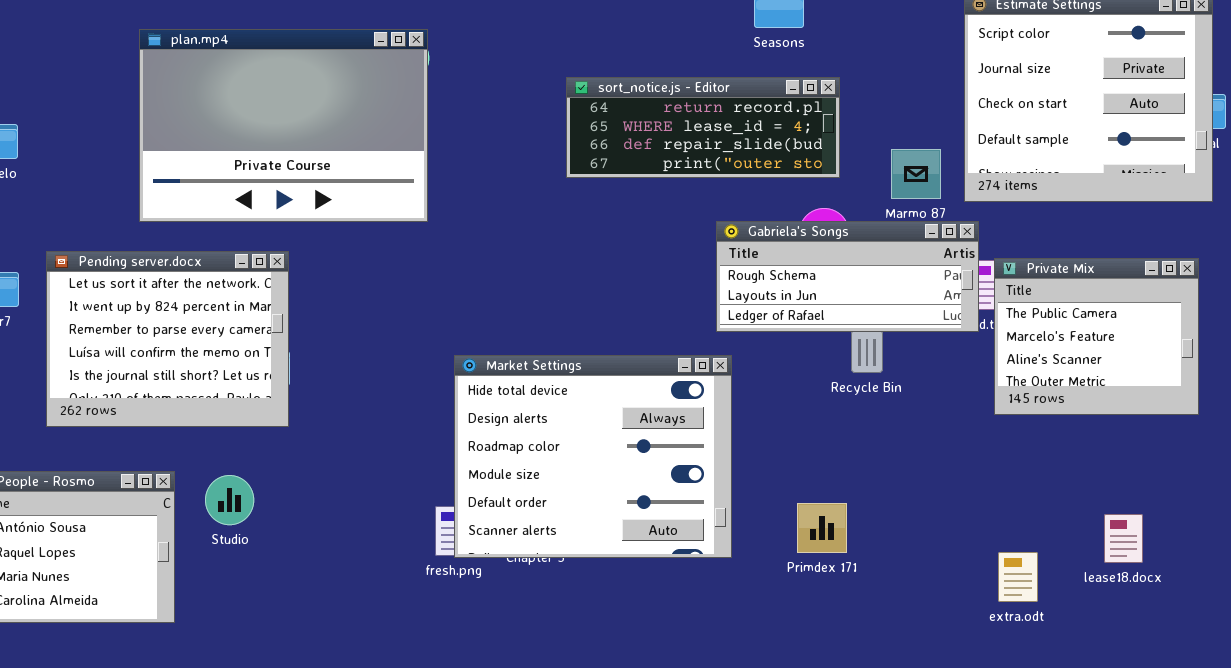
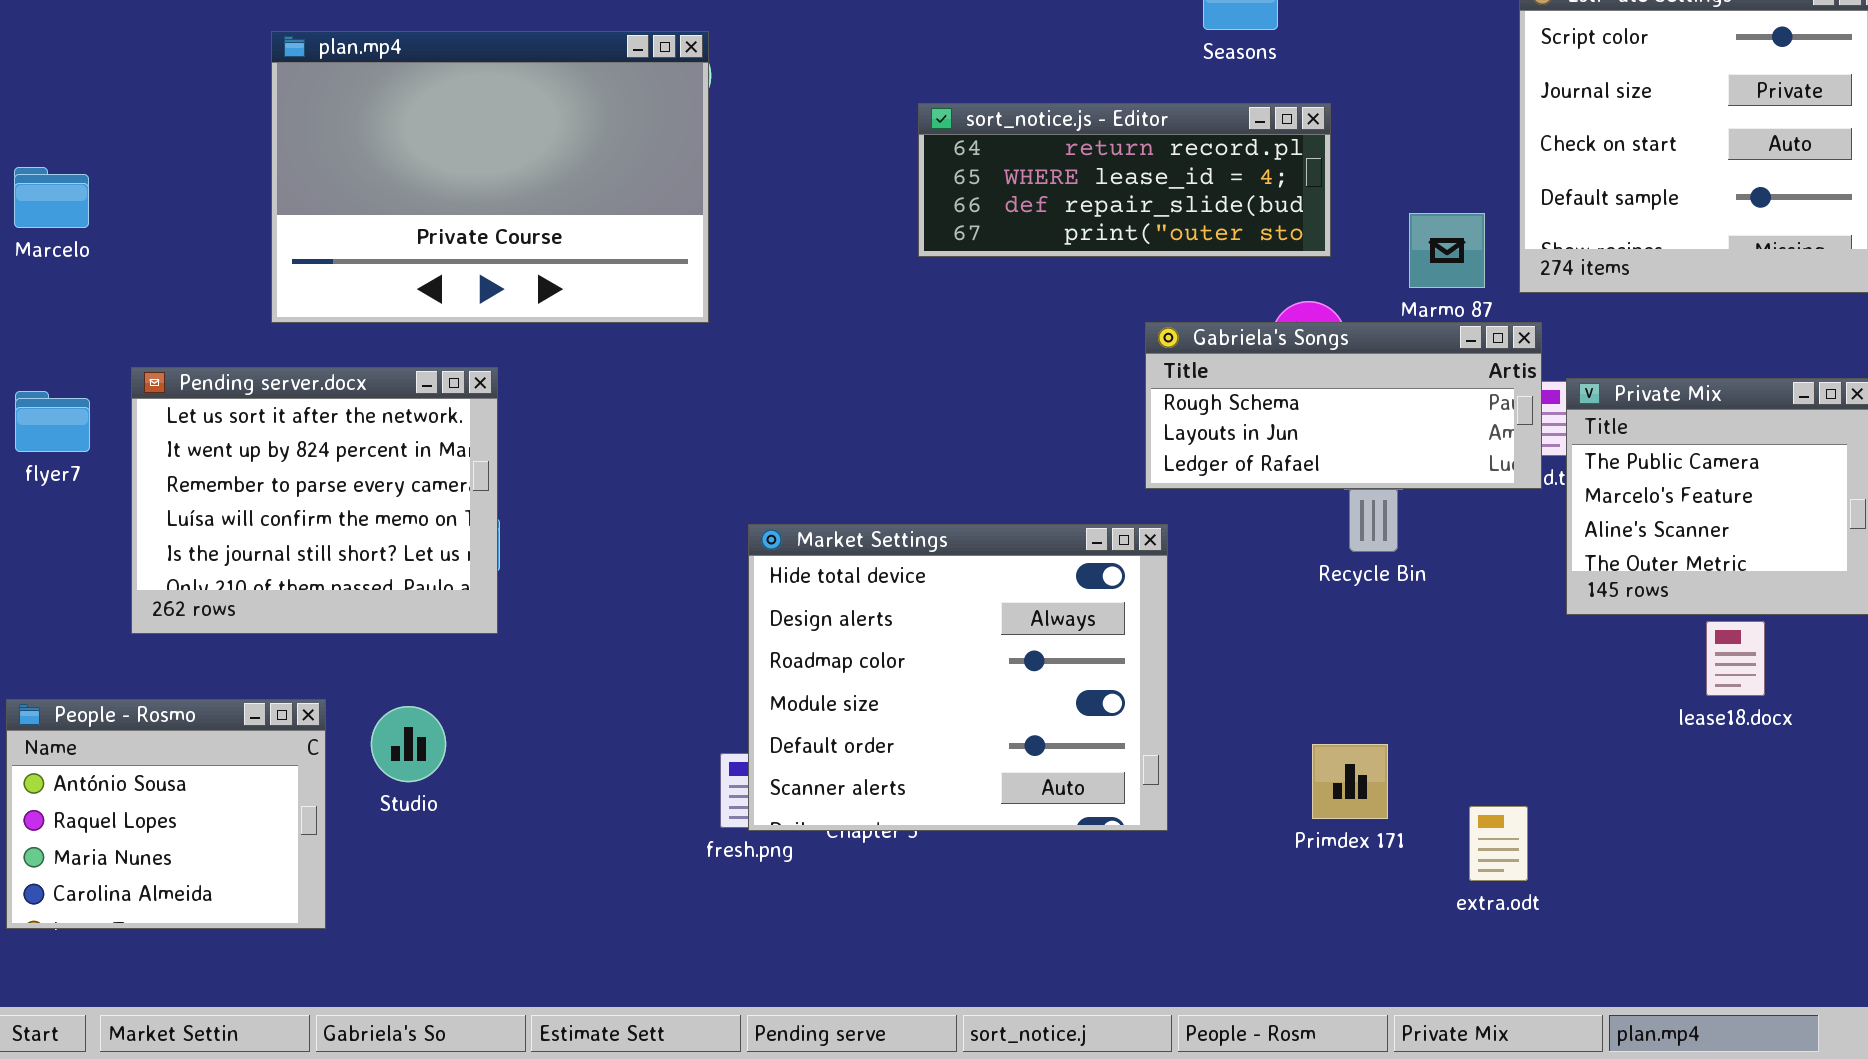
Primdex 171: [797,503,847,553] -> [1312,744,1388,819], moved
lease18.docx: [1104,514,1143,563] -> [1706,621,1765,696], moved
extra.odt: [998,552,1038,602] -> [1469,806,1528,881], moved

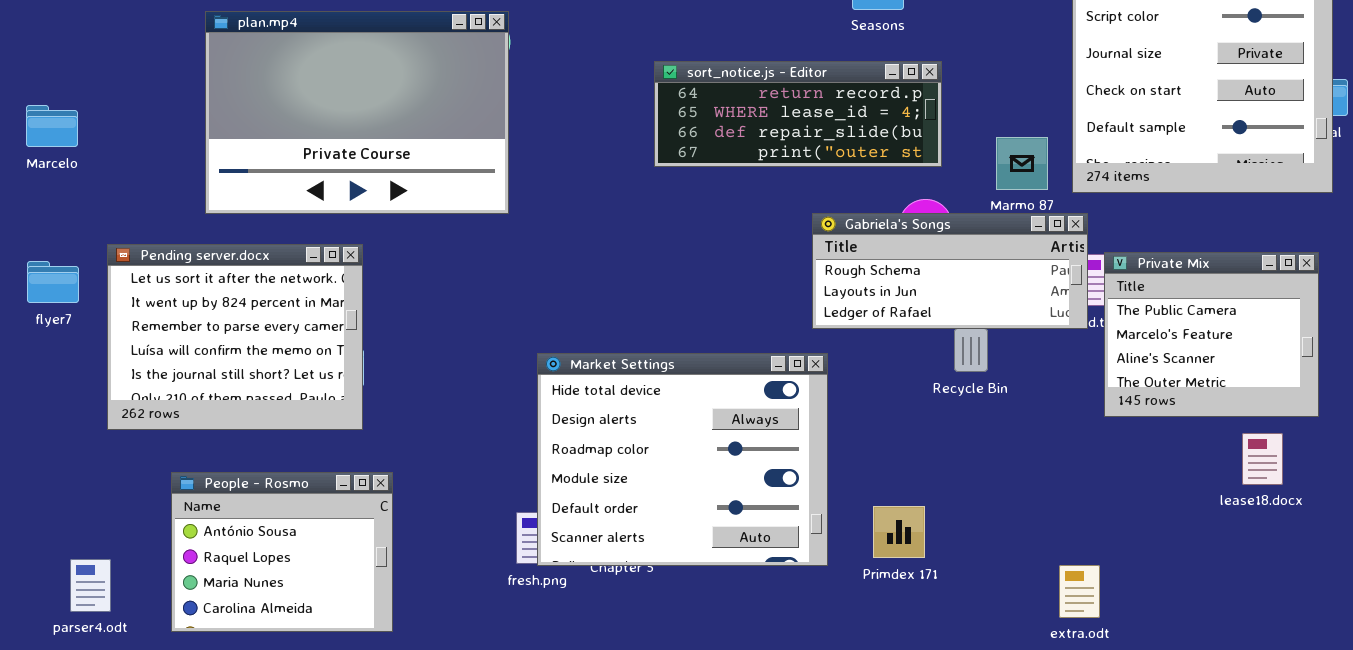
lease18.docx: [1706,621,1765,696] -> [1242,433,1283,485], moved
People - Rosmo: [6,699,326,929] -> [171,472,393,632], moved
Primdex 171: [1312,744,1388,819] -> [873,506,925,558], moved
extra.odt: [1469,806,1528,881] -> [1059,565,1100,618], moved

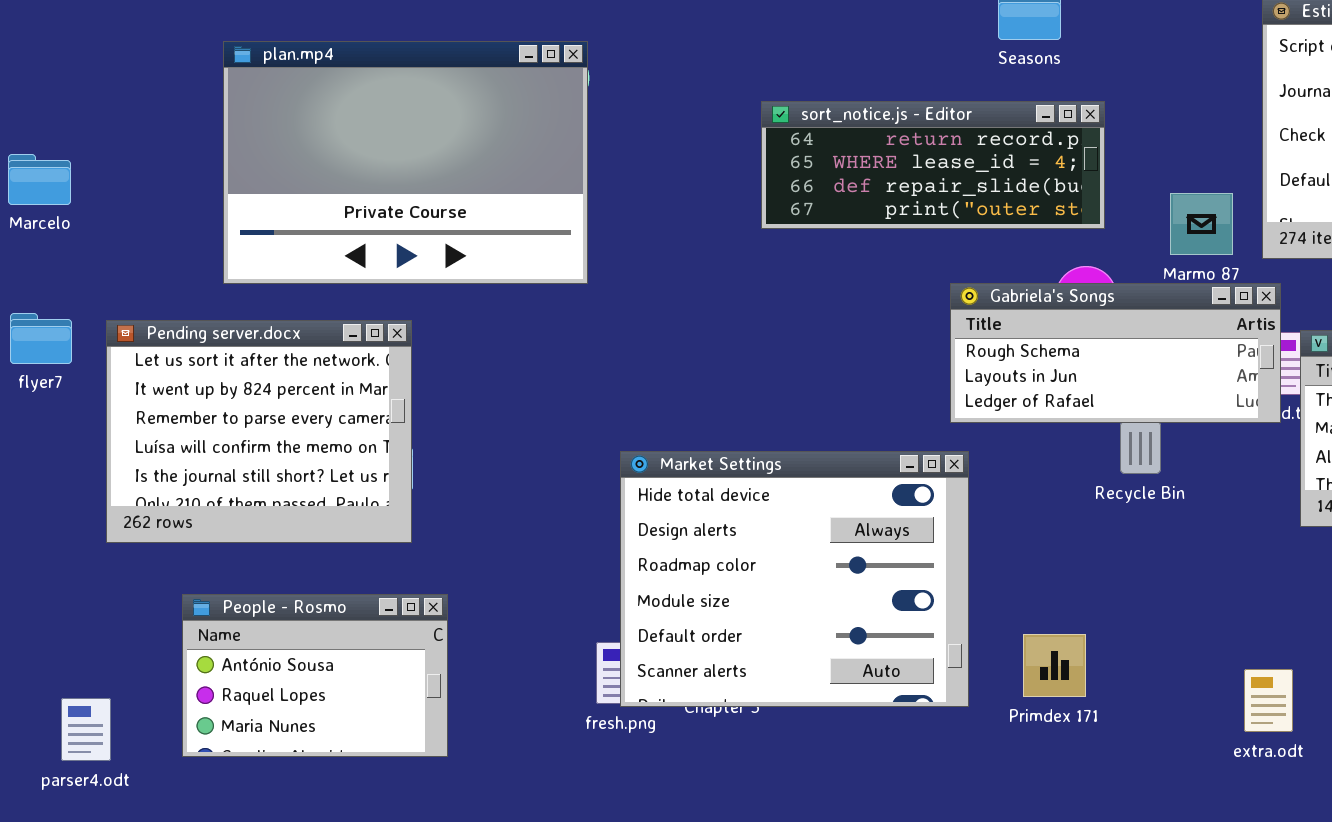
flyer7: [27,261,79,303] -> [10,313,72,364], moved
People - Rosmo: [171,472,393,632] -> [182,594,448,757], resized
extra.odt: [1059,565,1100,618] -> [1244,669,1293,732], moved

